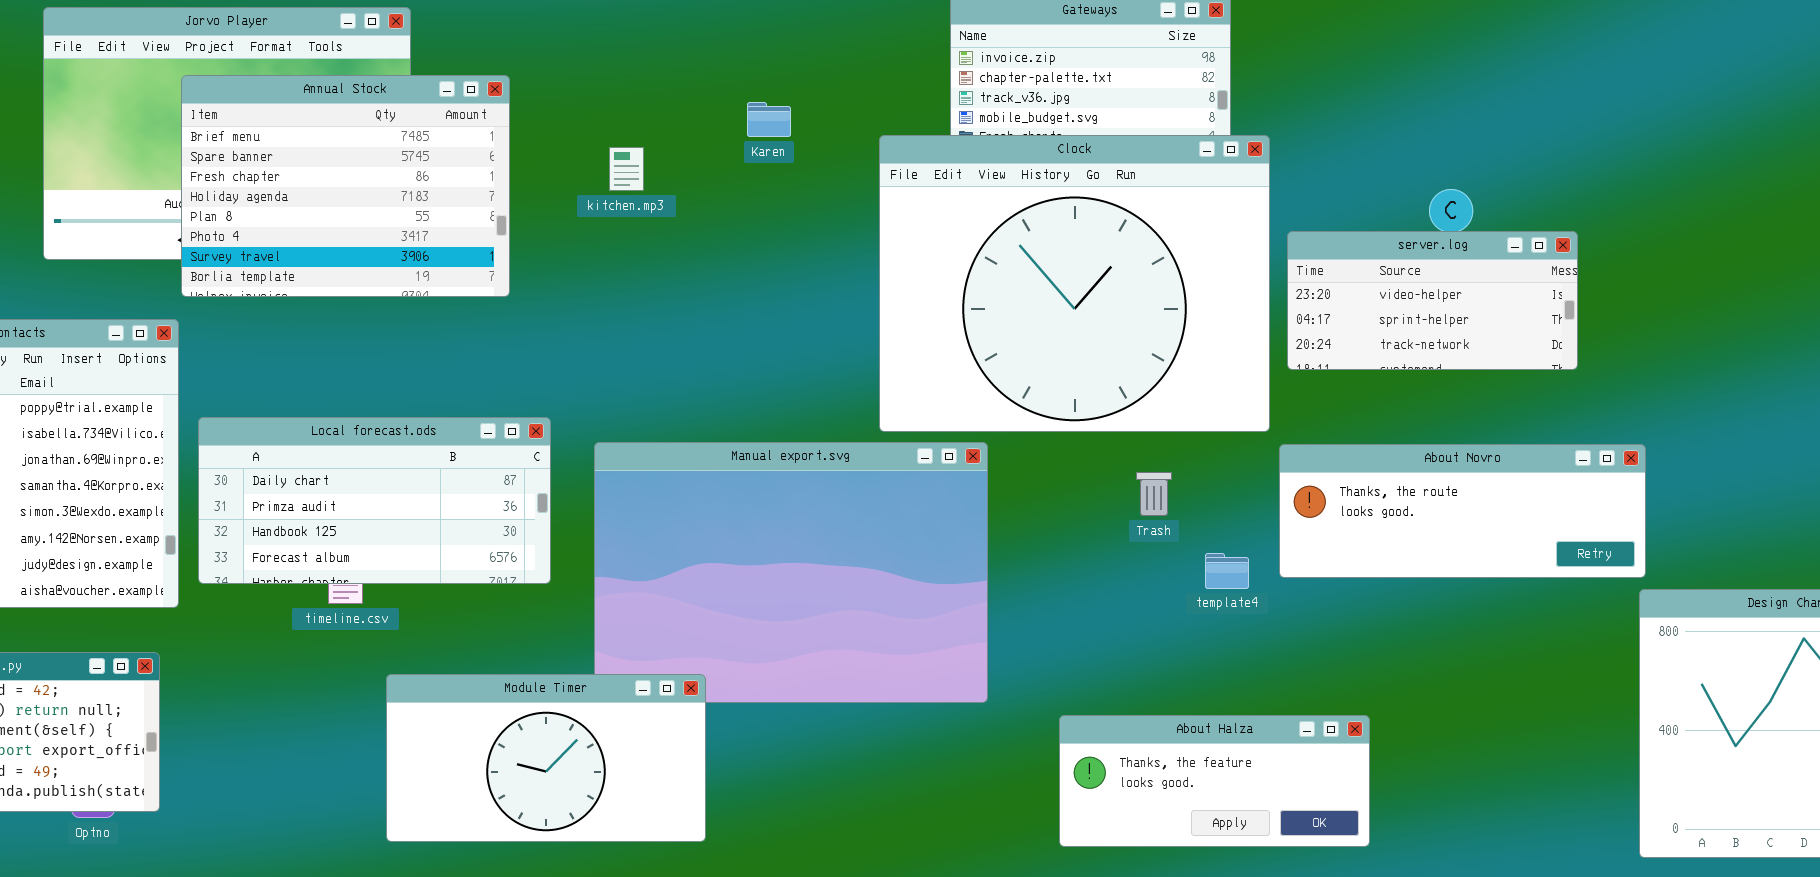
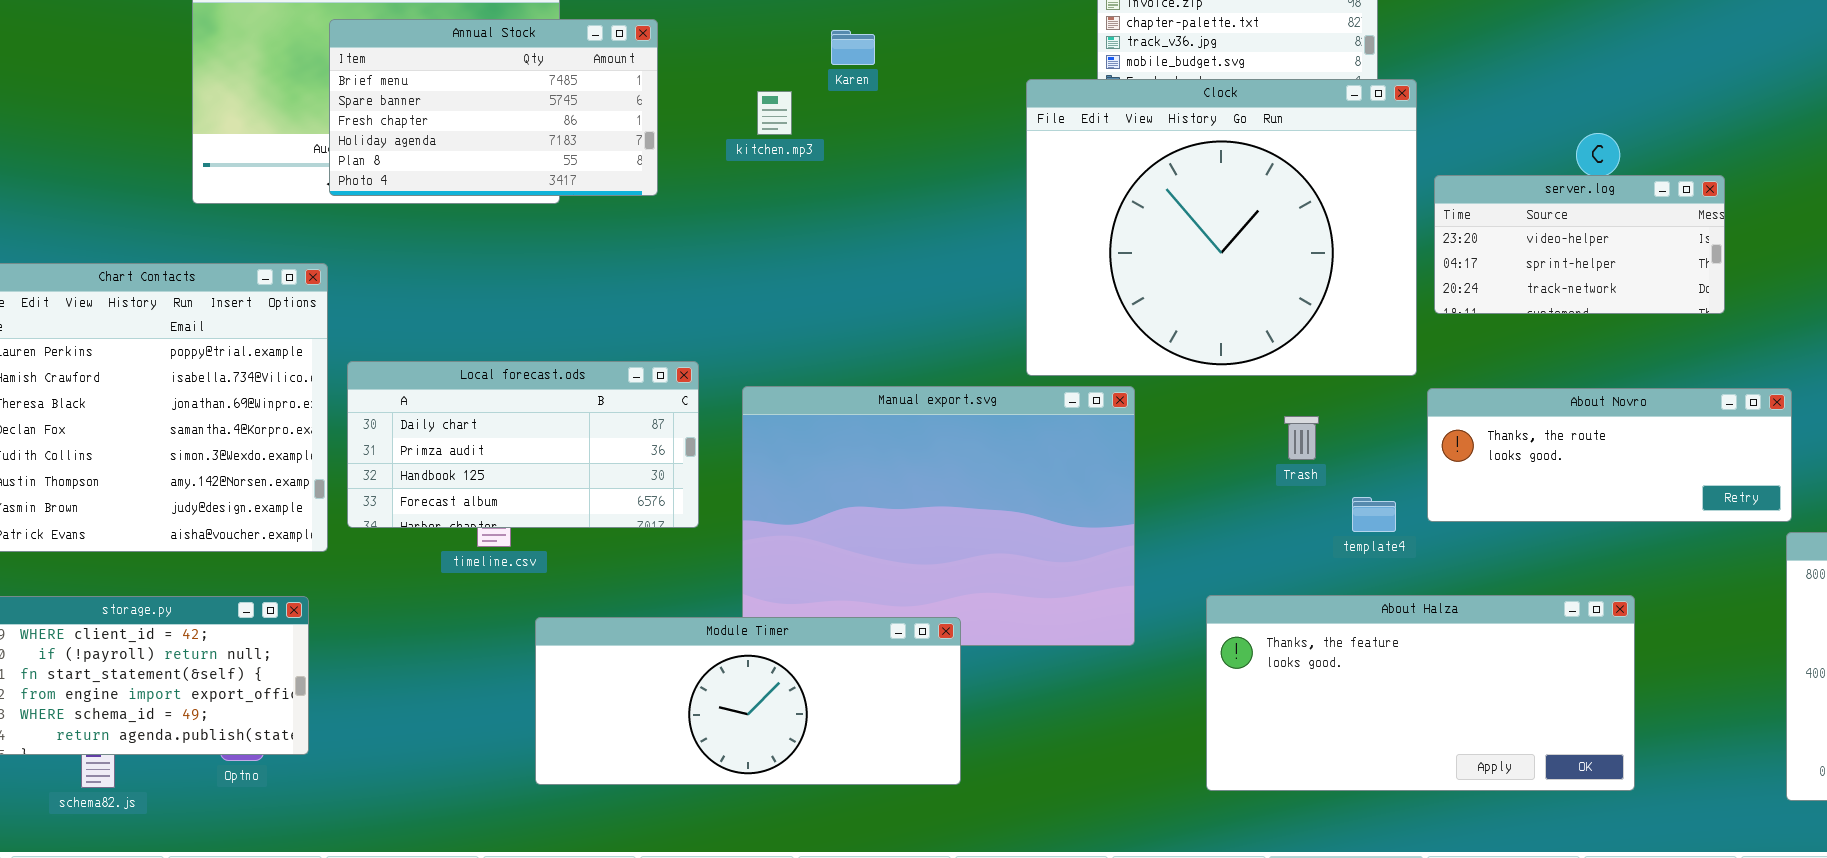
Annual Stock: [181,75,510,297] -> [329,19,658,196], resized
Karen: [747,102,791,137] -> [831,30,875,65], moved
Module Timer: [386,674,706,842] -> [535,617,961,785], resized
About Halza: [1059,715,1370,847] -> [1206,595,1635,791], resized

